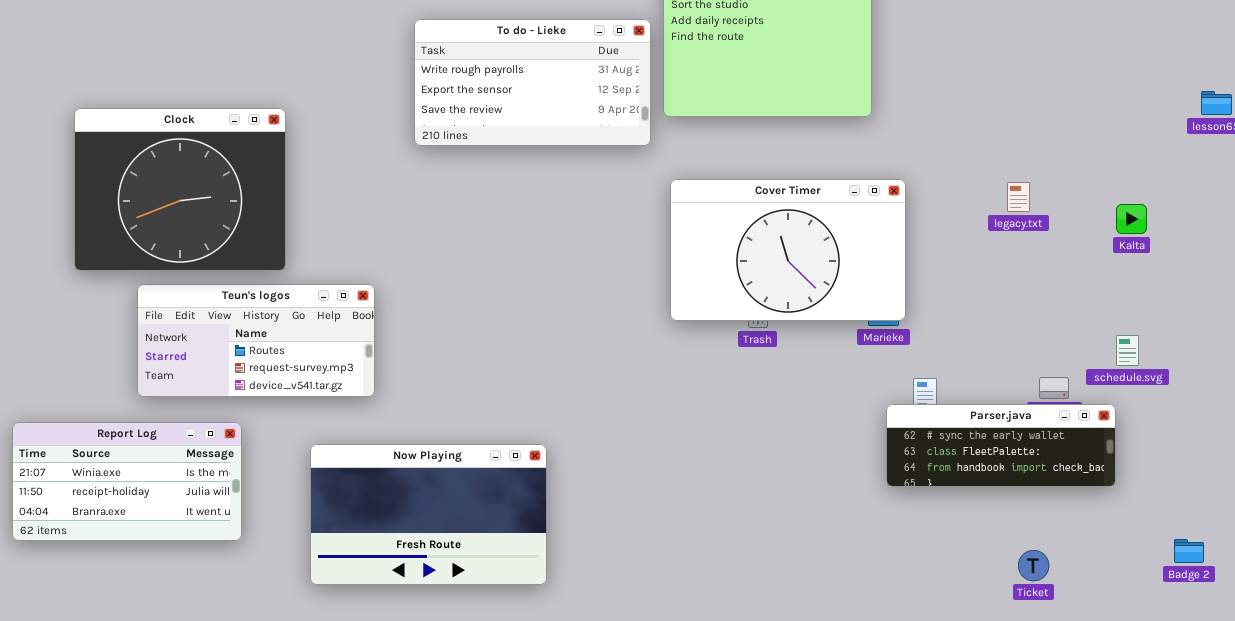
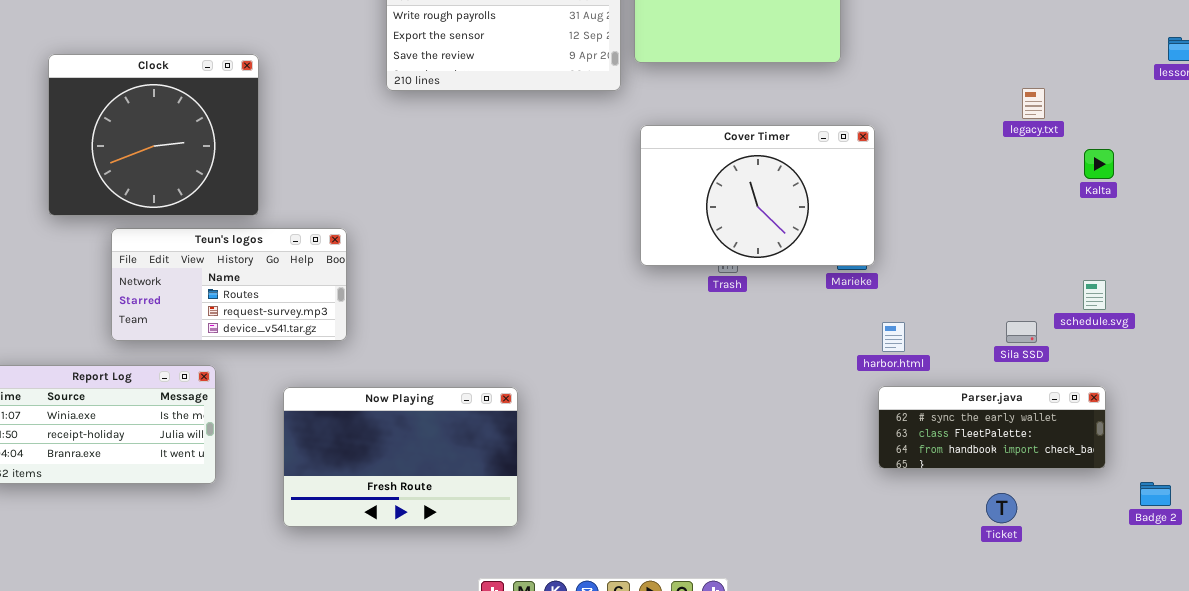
legacy.txt: [1007,182,1030,212] -> [1022,88,1045,119], moved
Parser.java: [886,404,1116,487] -> [878,386,1106,469], moved

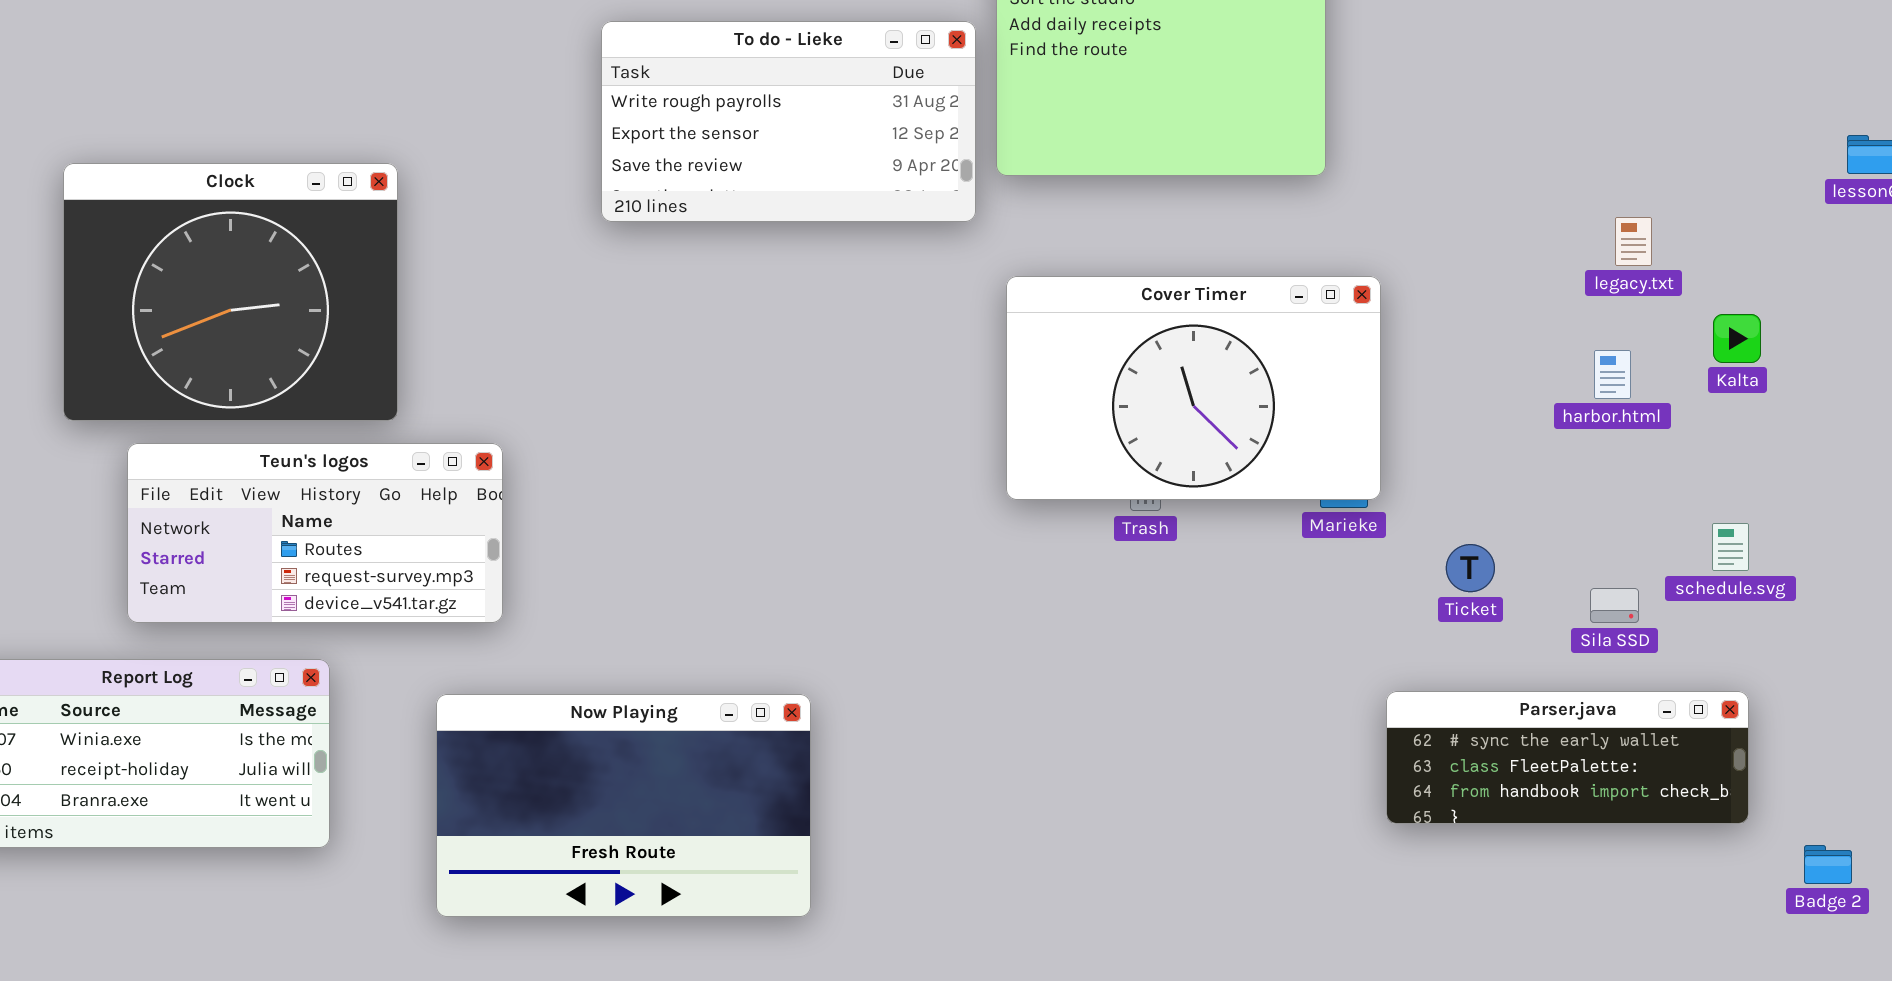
Teun's logos: [111,228,347,341] -> [127,443,503,623], moved
harbor.html: [882,322,905,352] -> [1594,350,1631,399], moved
Ticket: [986,493,1017,523] -> [1446,544,1495,592], moved

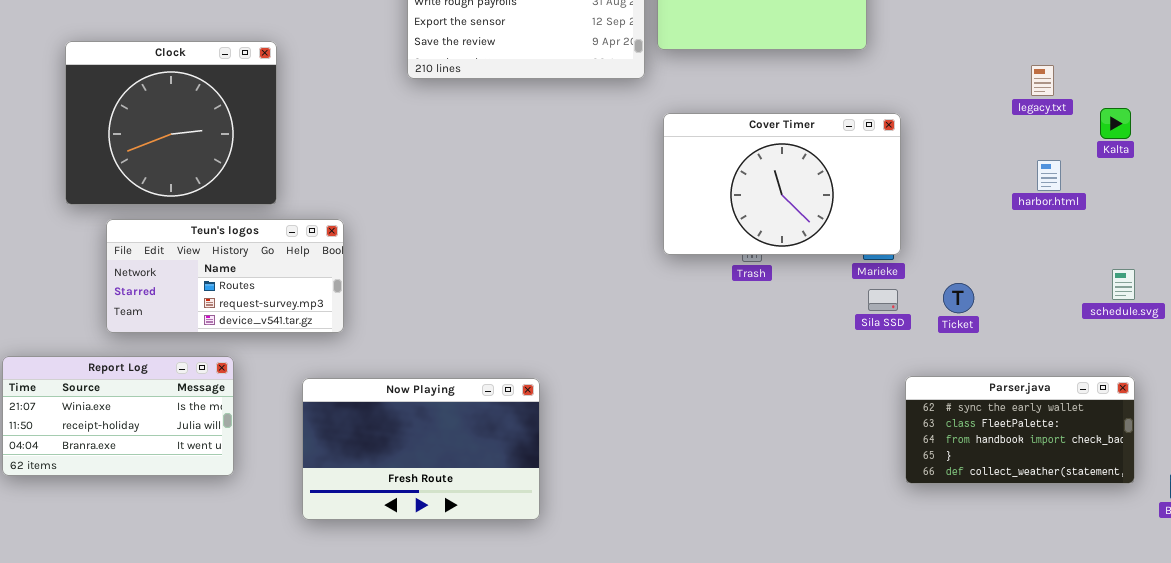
legacy.txt: [1615,217,1652,266] -> [1031,65,1054,96], moved
Kalta: [1713,314,1761,363] -> [1100,108,1131,139], moved
Sila SSD: [1590,588,1639,623] -> [868,289,898,311], moved
Parser.java: [1386,691,1749,824] -> [905,376,1135,484], resized

